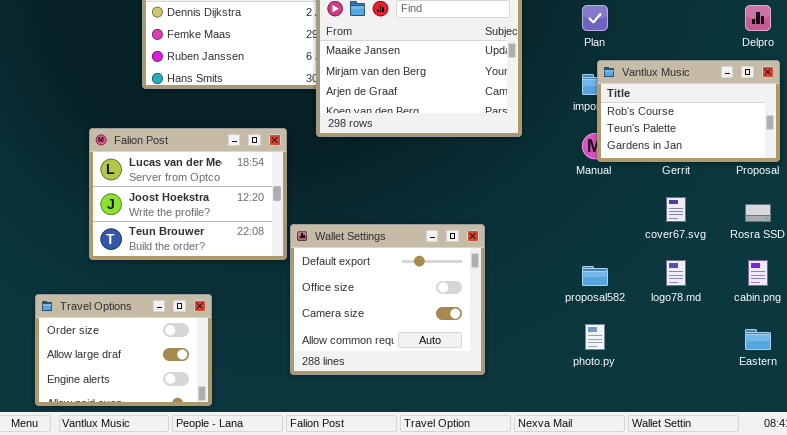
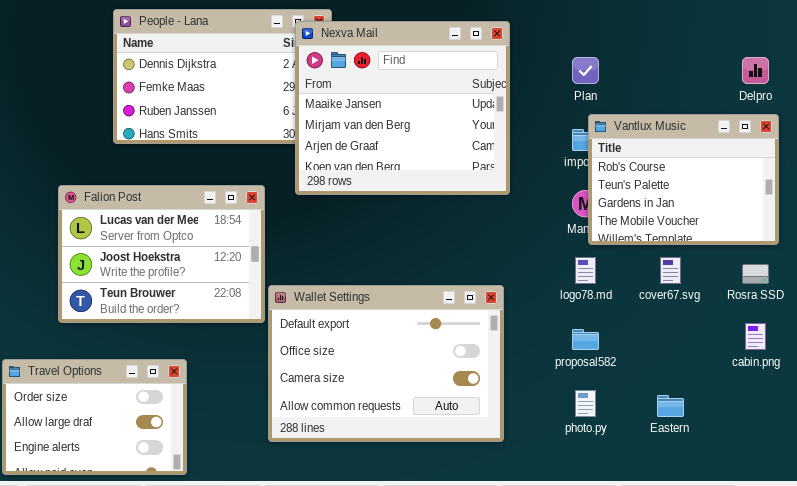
Vantlux Music: [597,60,780,162] -> [588,114,779,245], resized
Wallet Settings: [290,224,485,375] -> [268,285,504,442], resized
logo78.md: [666,260,686,286] -> [575,257,596,284], moved
Eastern: [745,329,771,350] -> [657,395,684,417], moved

